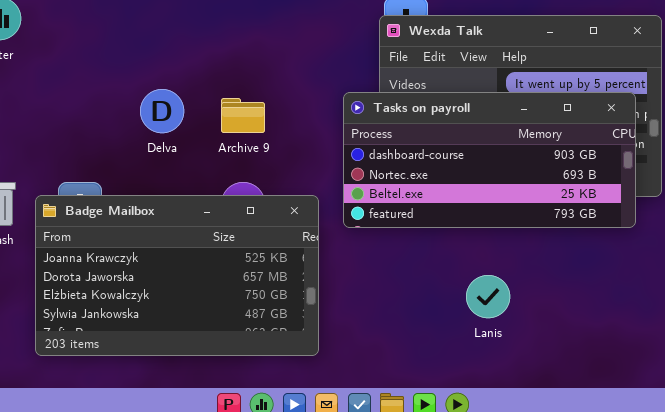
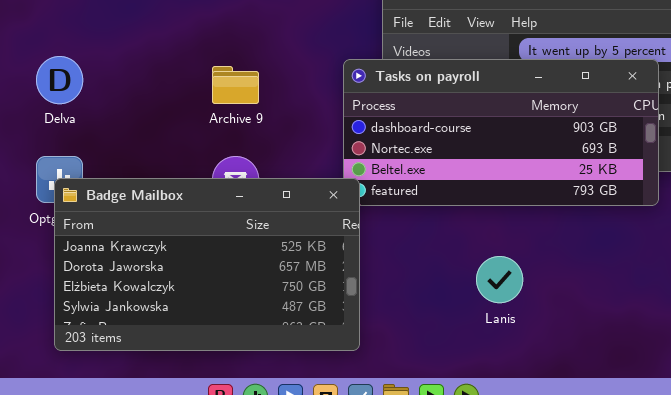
Delva: [140,89,184,133] -> [36,56,83,104], moved
Badge Mailbox: [35,195,319,356] -> [54,178,360,351], moved

